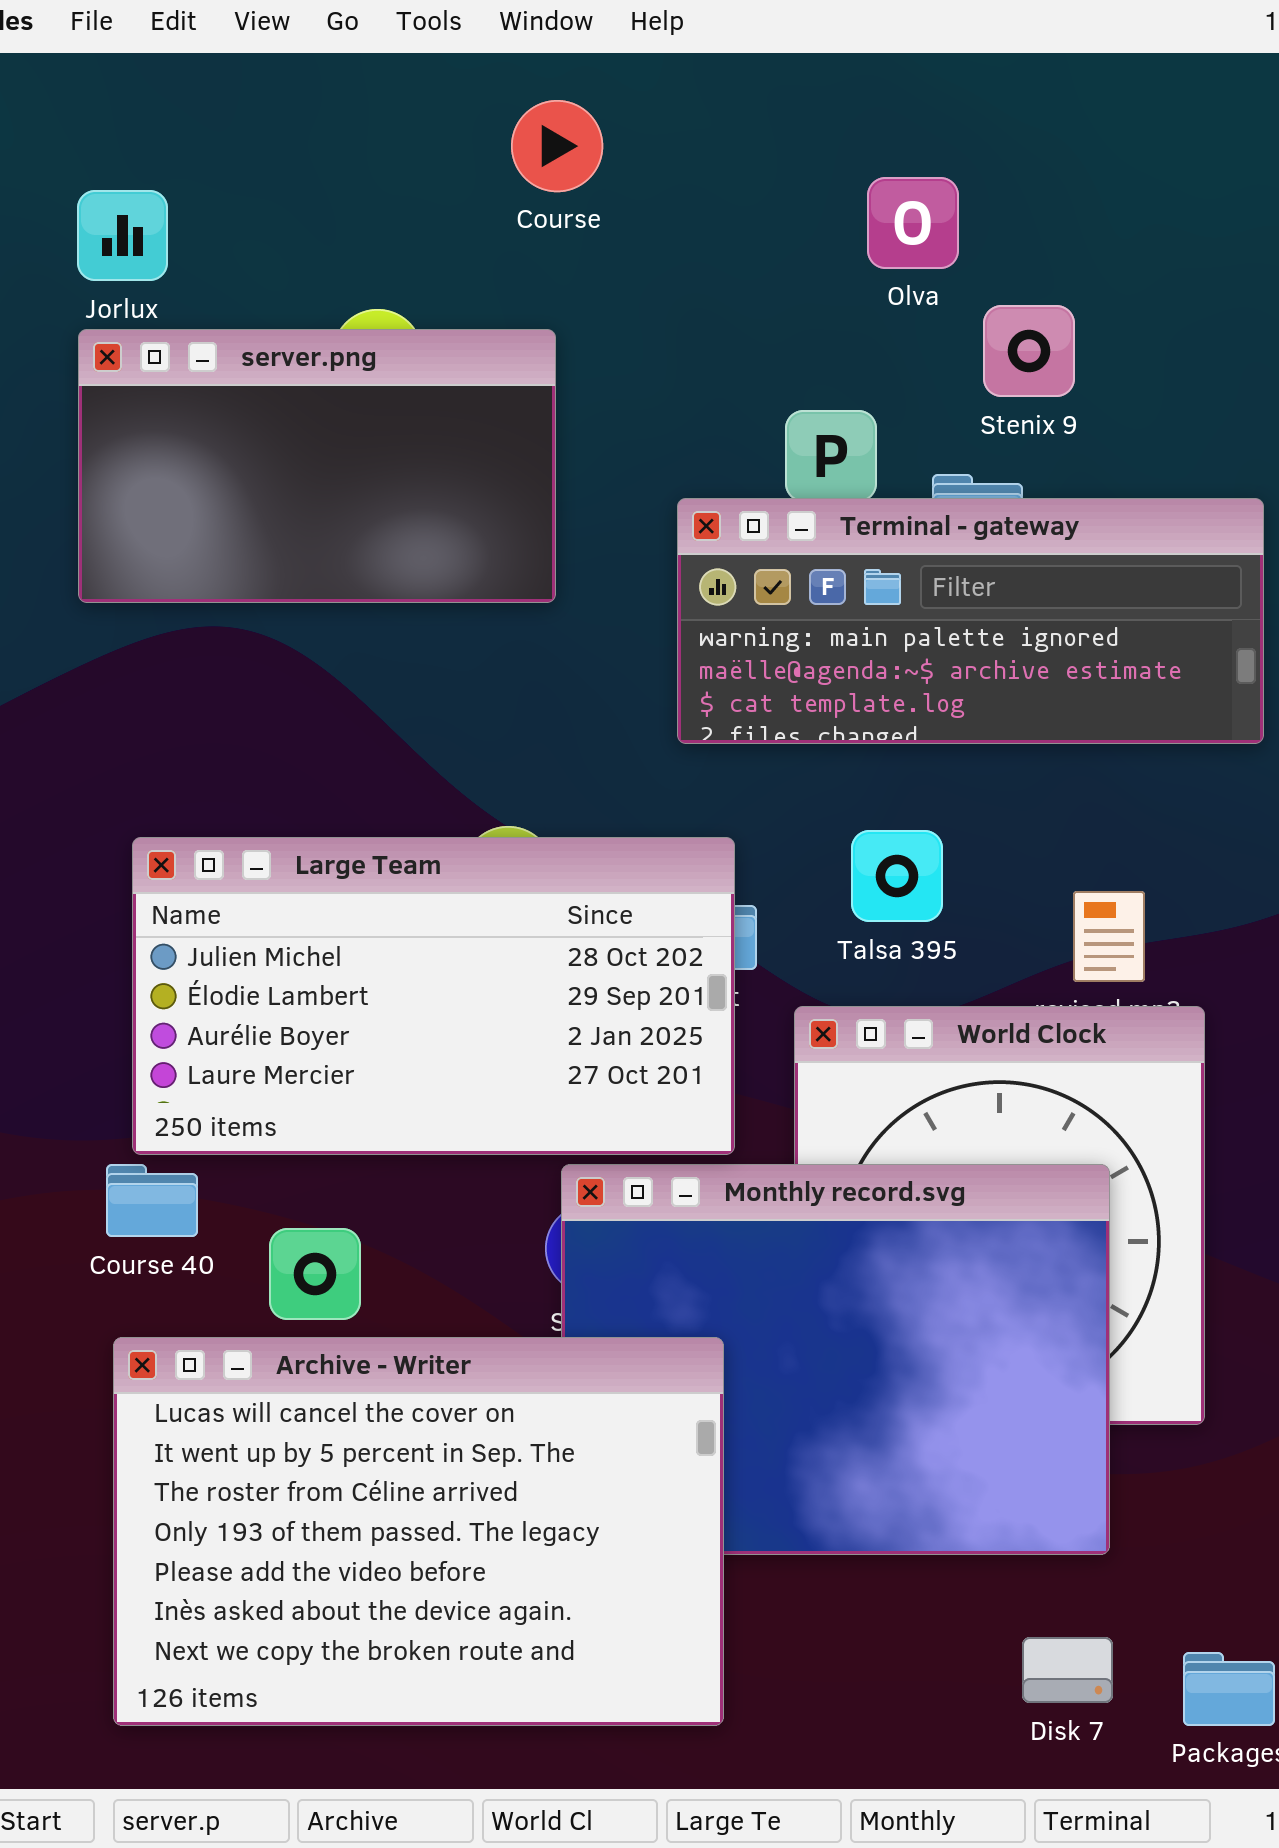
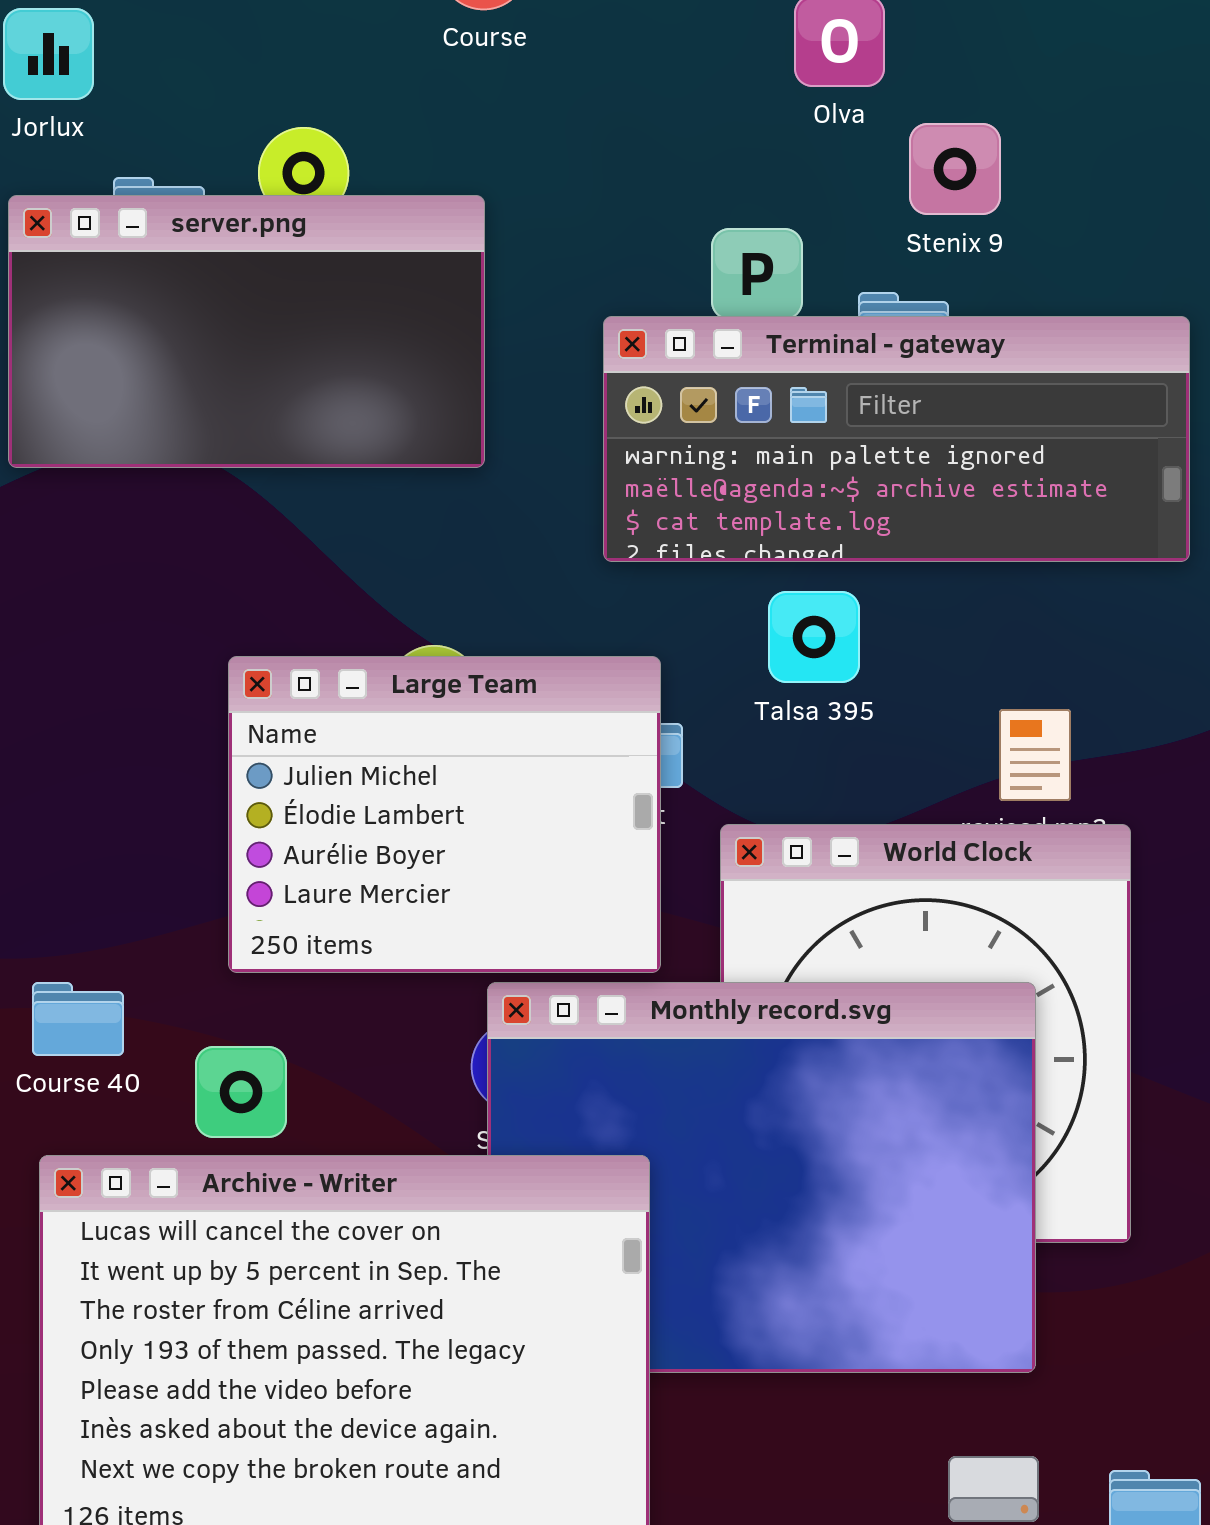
server.png: [78,329,556,603] -> [8,195,485,468], moved
Talsa 395: [851,830,943,922] -> [768,591,860,683], moved
Large Team: [132,837,735,1155] -> [228,656,661,973], resized

